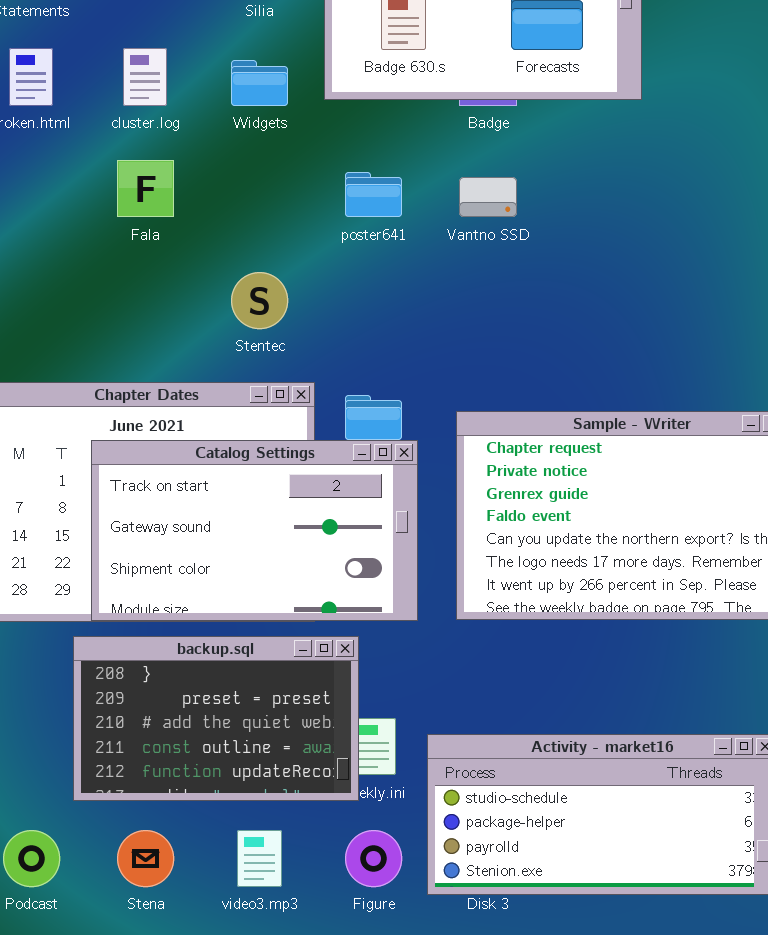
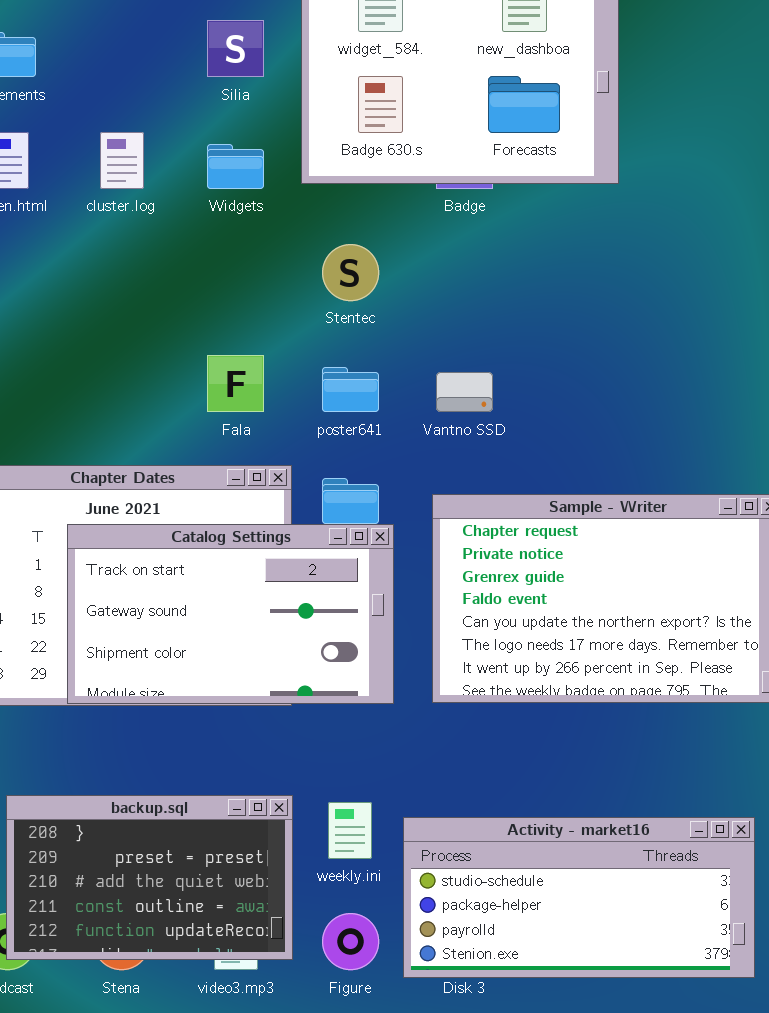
Fala: [117,160,174,217] -> [207,355,264,412], moved
poster641: [345,172,402,217] -> [322,367,379,412], moved
Vantno SSD: [459,177,517,217] -> [436,372,493,412], moved
Stentec: [231,272,288,329] -> [322,244,379,301], moved
backup.sql: [73,636,359,801] -> [6,795,293,960], moved

